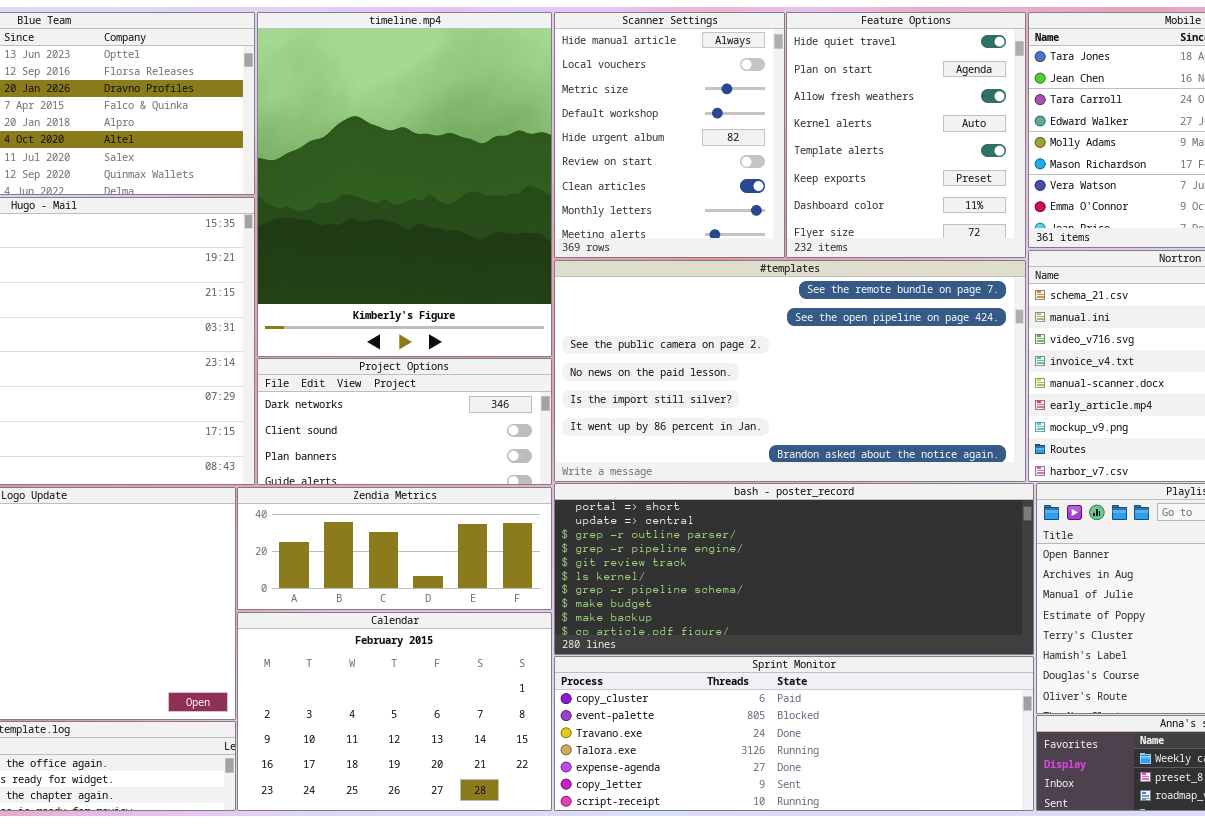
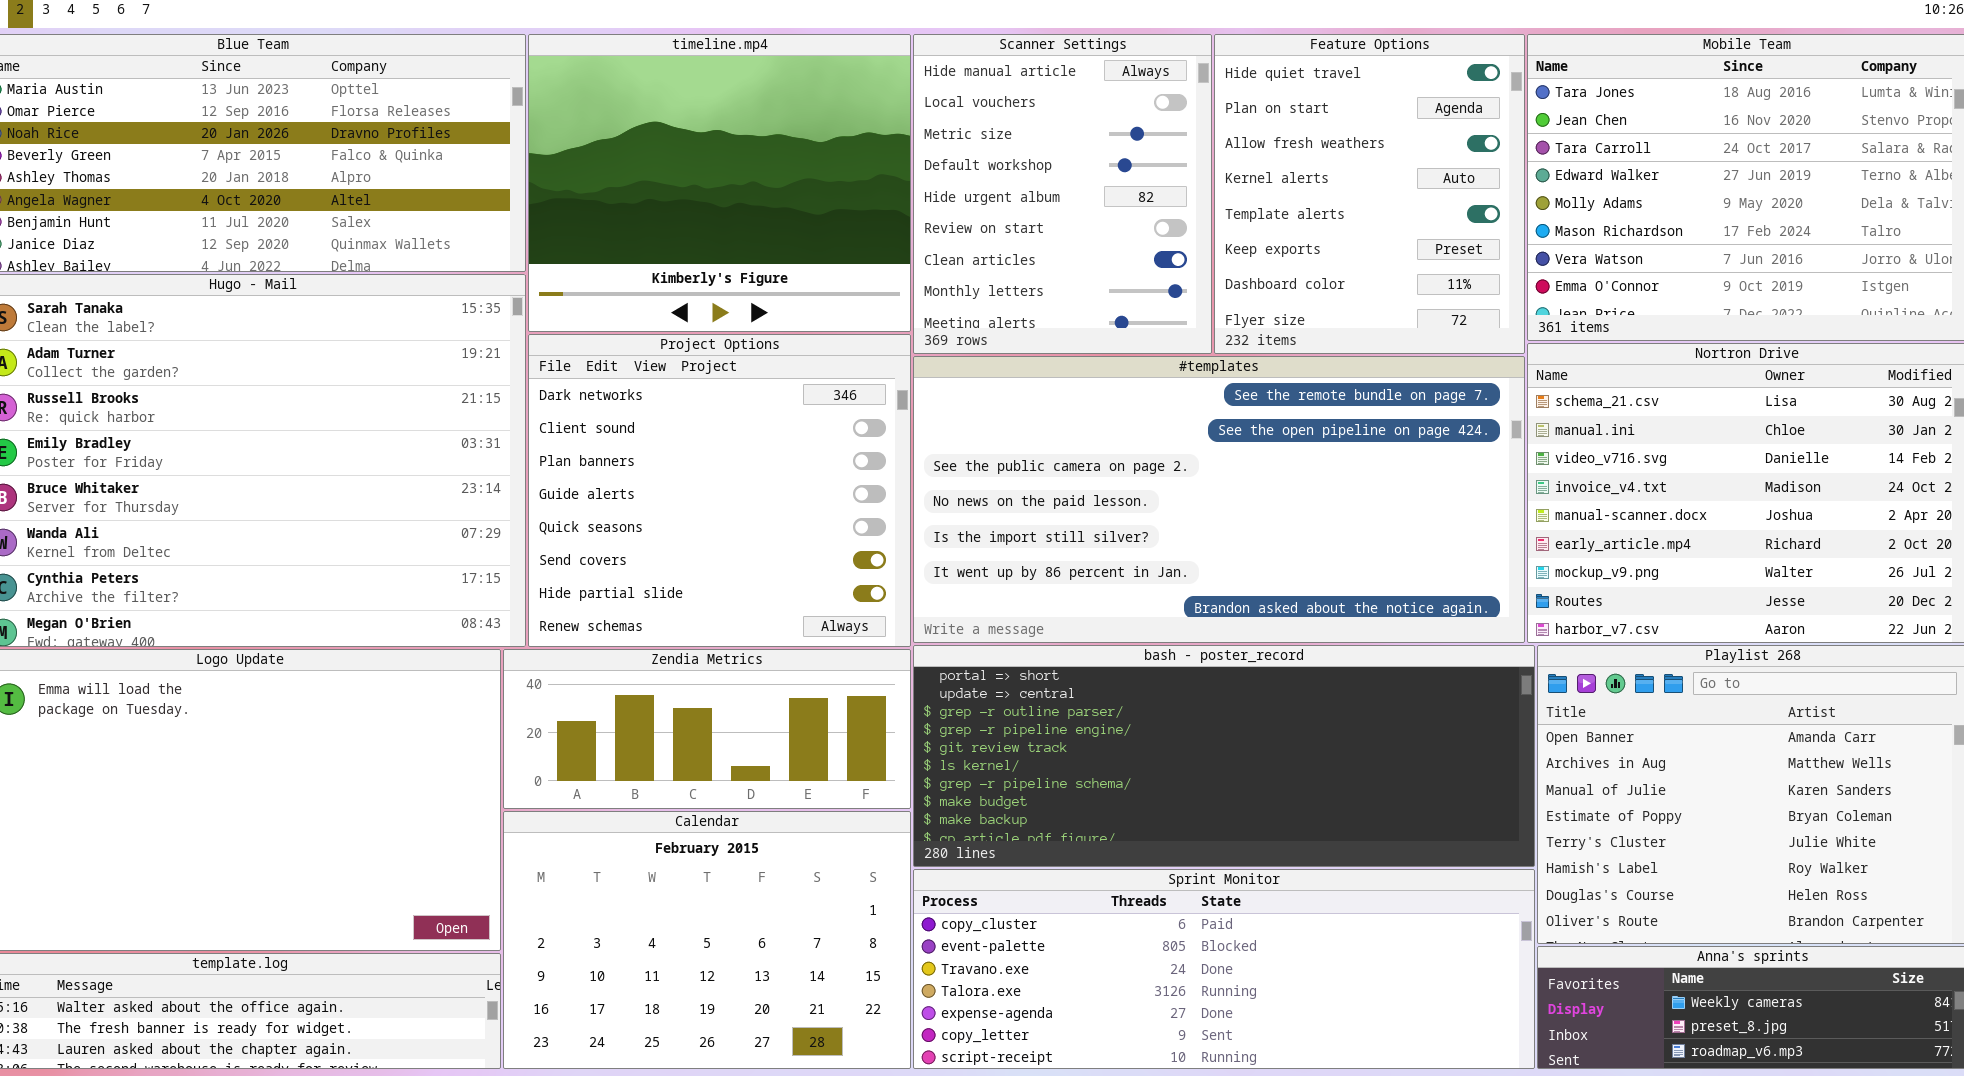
timeline.mp4: [257,12,552,357] -> [528,34,911,332], resized
Project Options: [257,358,552,485] -> [528,334,911,647], resized

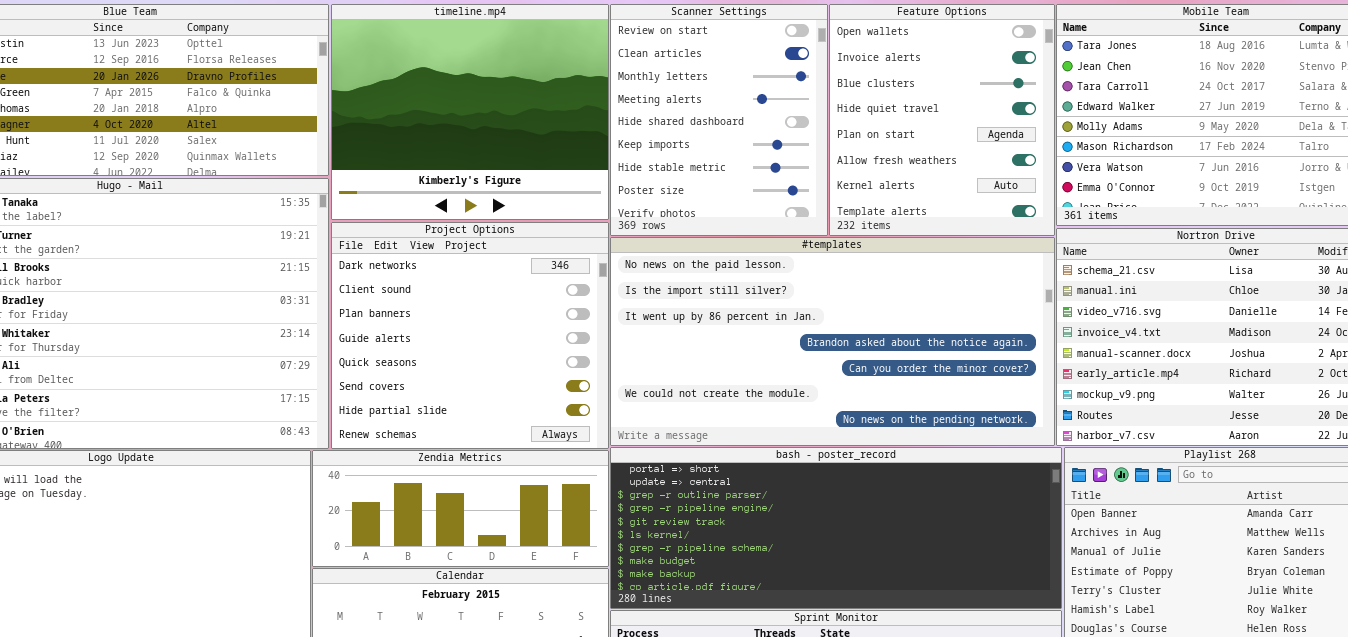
Scanner Settings: [913,34,1212,354] -> [610,4,828,236], scrolled down 5 rows
Feature Options: [1214,34,1525,354] -> [829,4,1055,236], scrolled up 3 rows
#templates: [913,356,1525,643] -> [610,237,1055,446], scrolled down 3 rows

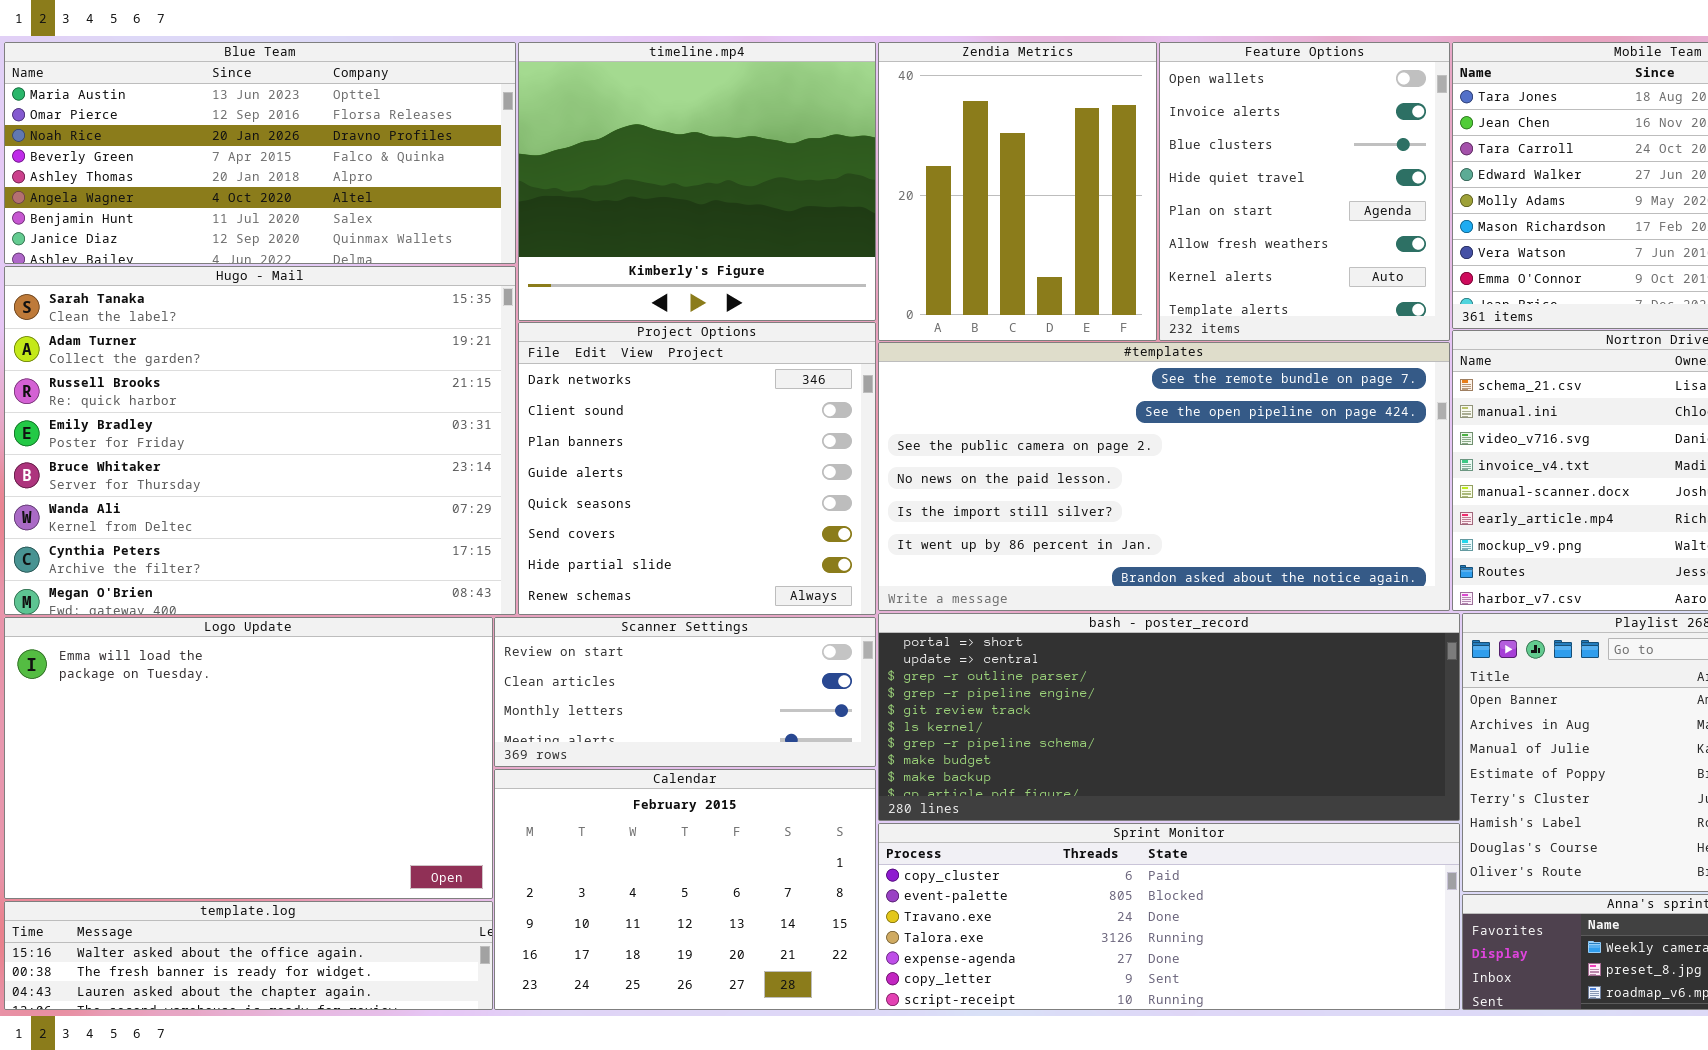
Scanner Settings: [610,4,828,236] -> [494,617,876,767], moved, resized
#templates: [610,237,1055,446] -> [878,342,1450,611], scrolled up 3 rows
Zendia Metrics: [312,450,609,567] -> [878,42,1157,341], moved, resized

